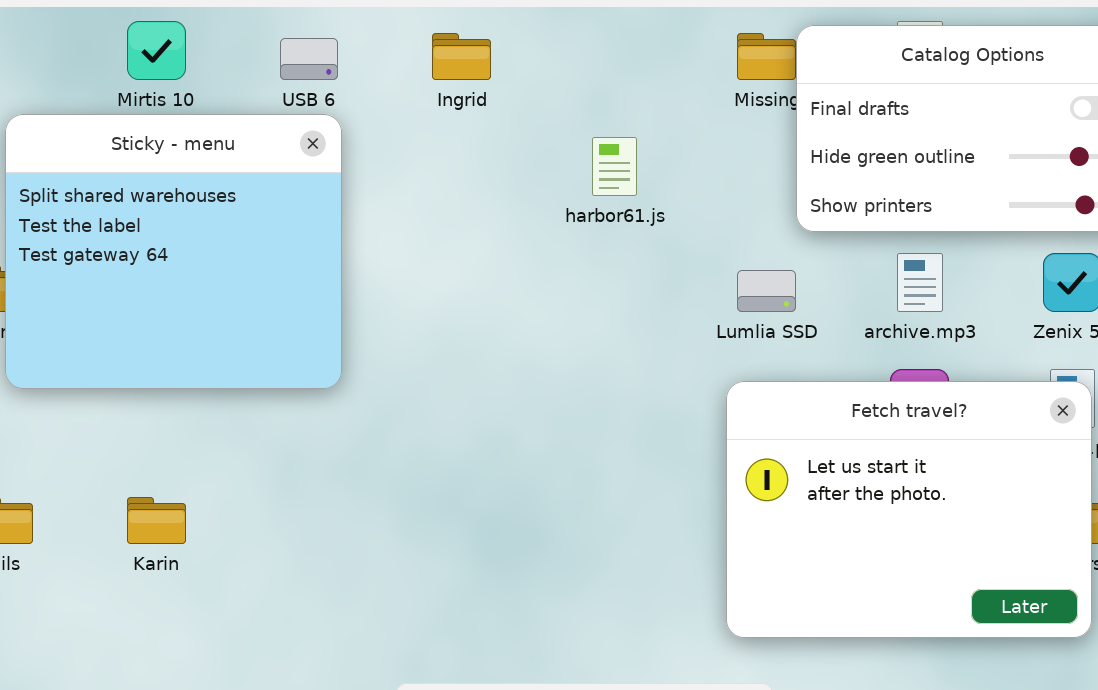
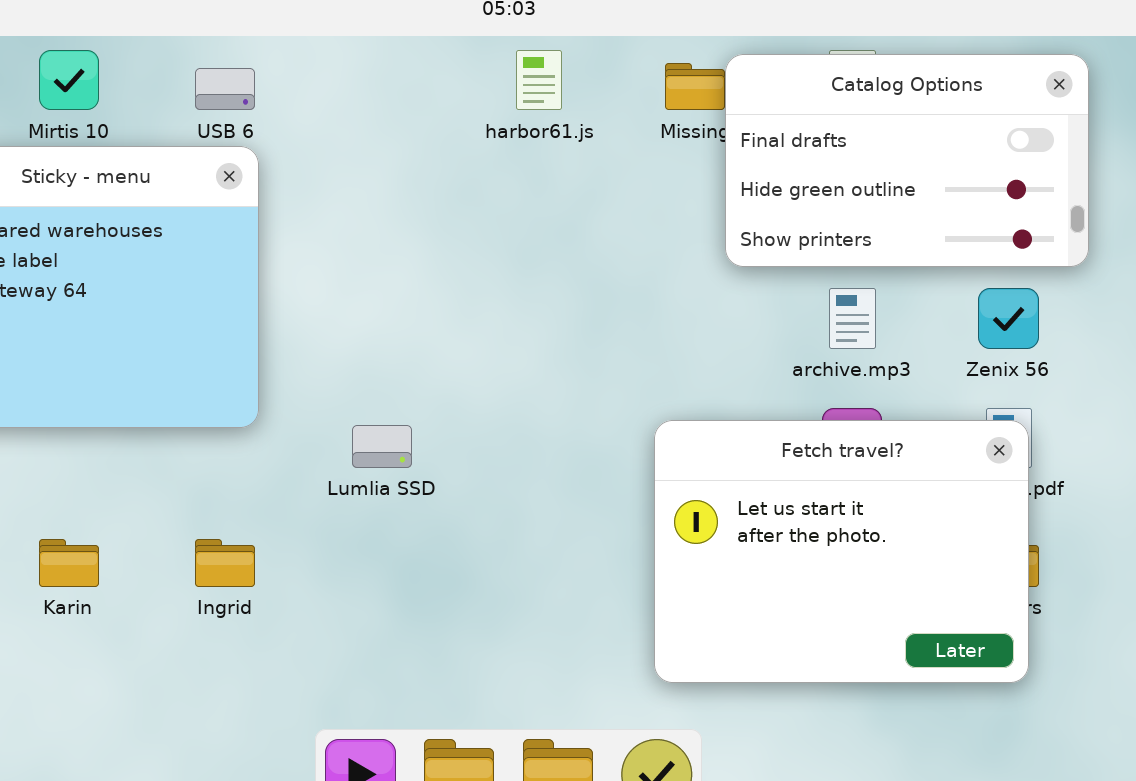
Ingrid: [432,33,491,80] -> [195,539,255,587], moved
harbor61.js: [592,137,637,196] -> [516,50,562,110], moved
Lumlia SSD: [737,270,796,312] -> [352,425,412,468], moved

